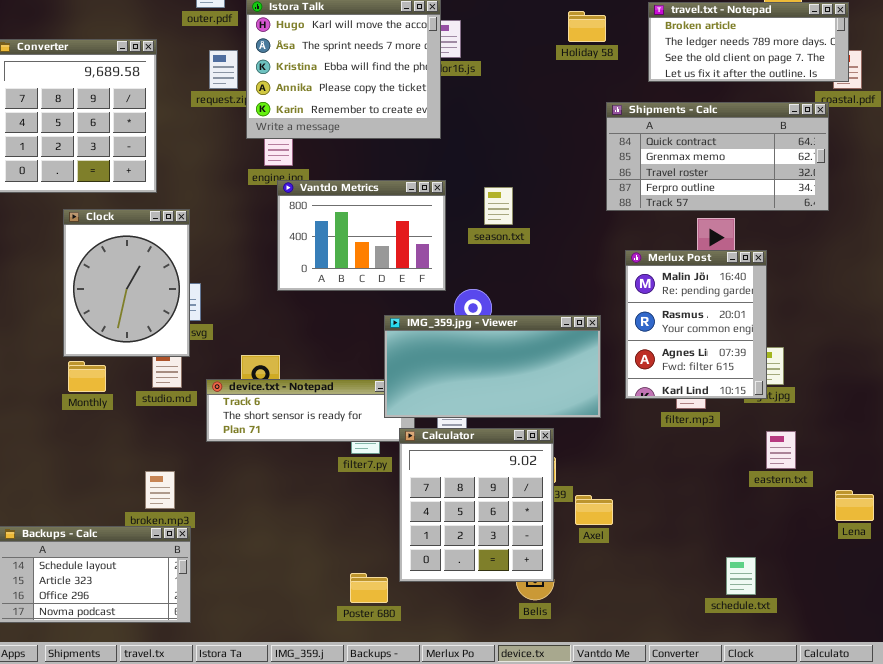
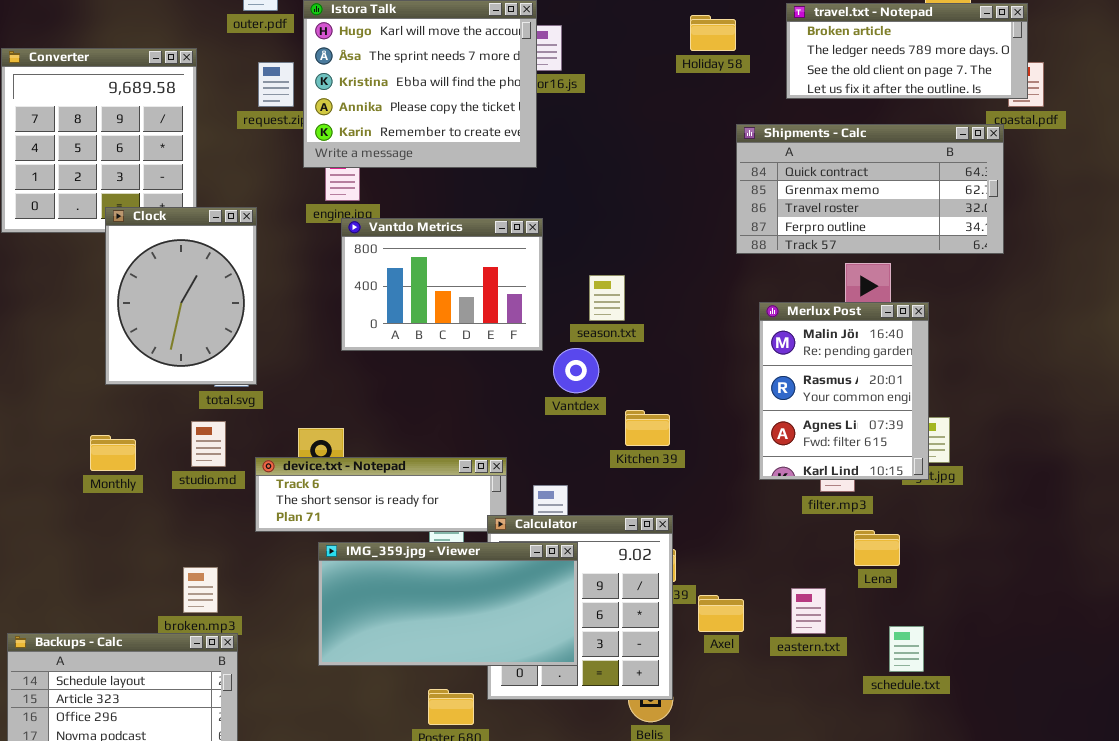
season.txt: [484,187,513,225] -> [589,275,625,321], moved
Clock: [63,209,190,357] -> [105,207,257,385], moved
IMG_359.jpg - Viewer: [384,315,601,418] -> [318,542,578,666], moved
eastern.txt: [766,431,796,469] -> [791,588,826,634], moved
Lena: [835,490,874,521] -> [854,530,900,566], moved
schedule.txt: [726,557,756,595] -> [889,626,924,672], moved

